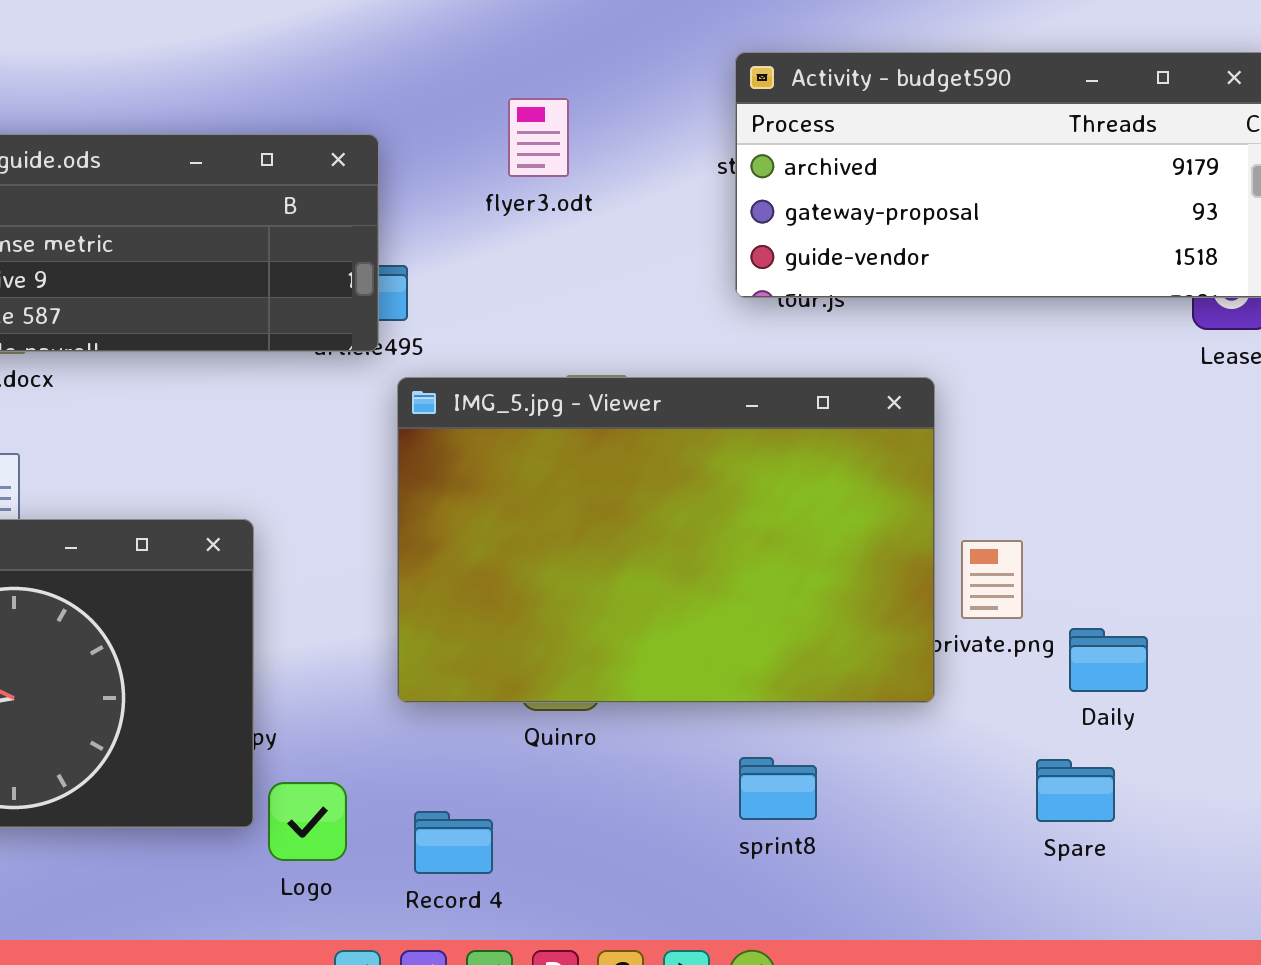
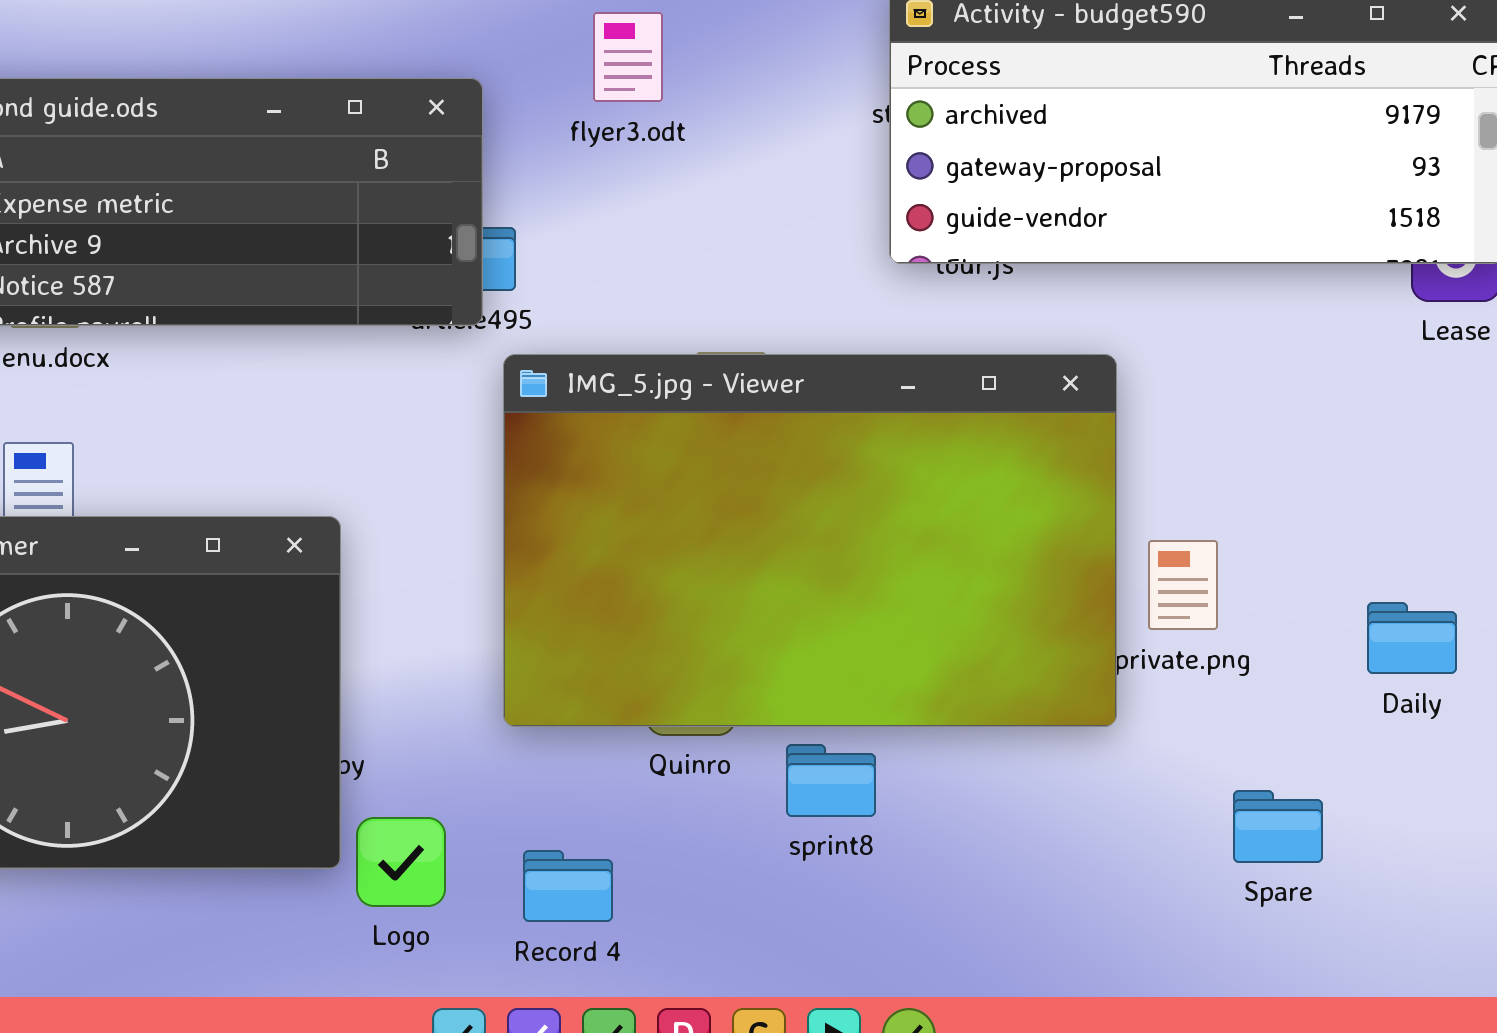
flyer3.odt: [508,98,569,177] -> [593,12,663,102], moved
Daily: [1069,628,1148,692] -> [1367,602,1457,674], moved
sprint8: [739,757,817,820] -> [786,744,876,817], moved

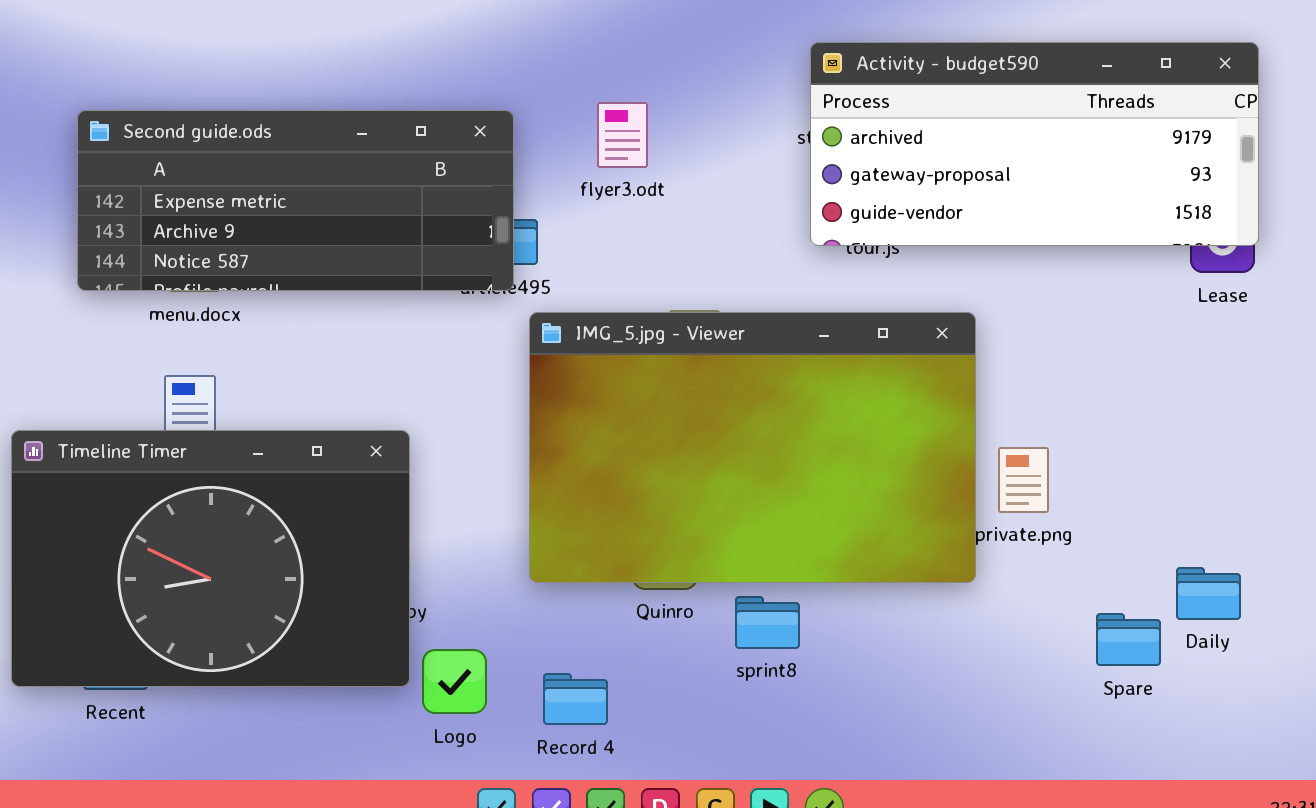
flyer3.odt: [593,12,663,102] -> [597,102,648,168], moved
Daily: [1367,602,1457,674] -> [1176,567,1241,620], moved
Spare: [1233,790,1323,863] -> [1096,613,1161,666], moved

